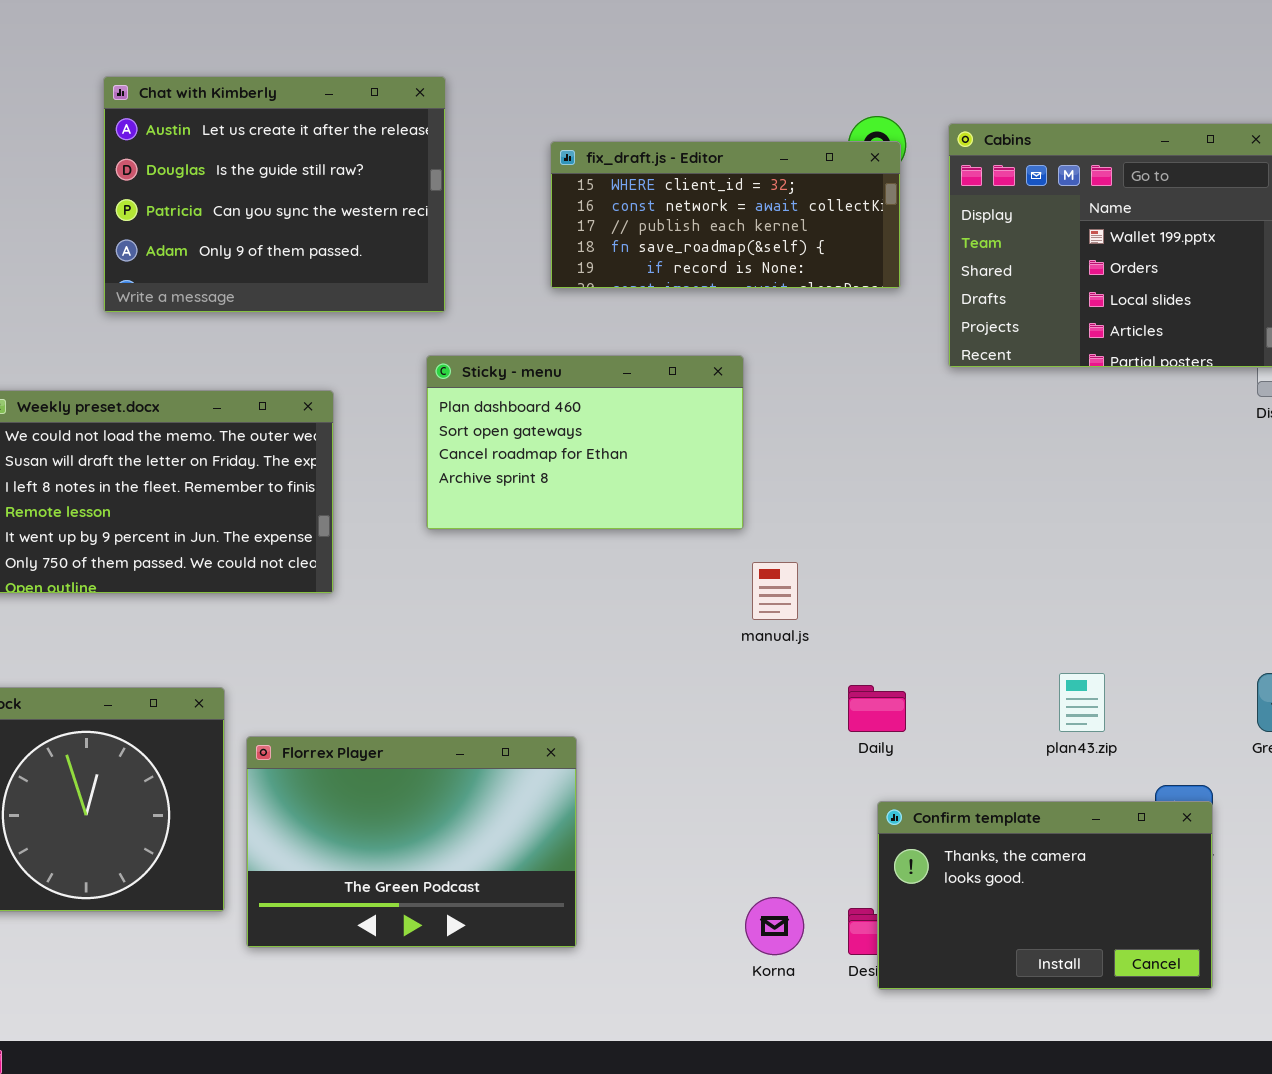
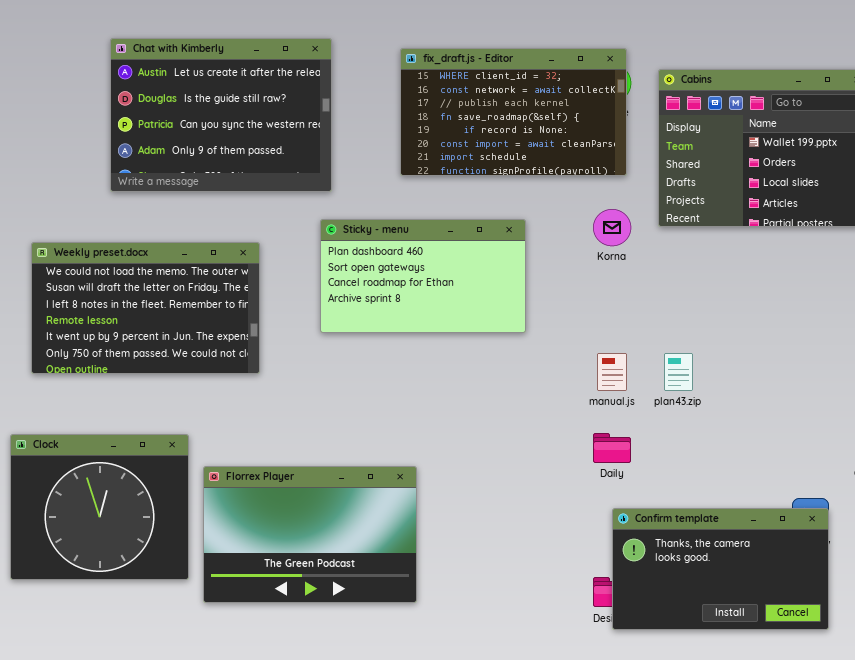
fix_draft.js - Editor: [550,141,901,289] -> [400,48,627,176], resized
manual.js: [752,562,798,620] -> [597,353,627,391], moved
plan43.zip: [1059,673,1105,732] -> [664,353,693,391], moved
Korna: [745,897,804,955] -> [593,209,631,246], moved

